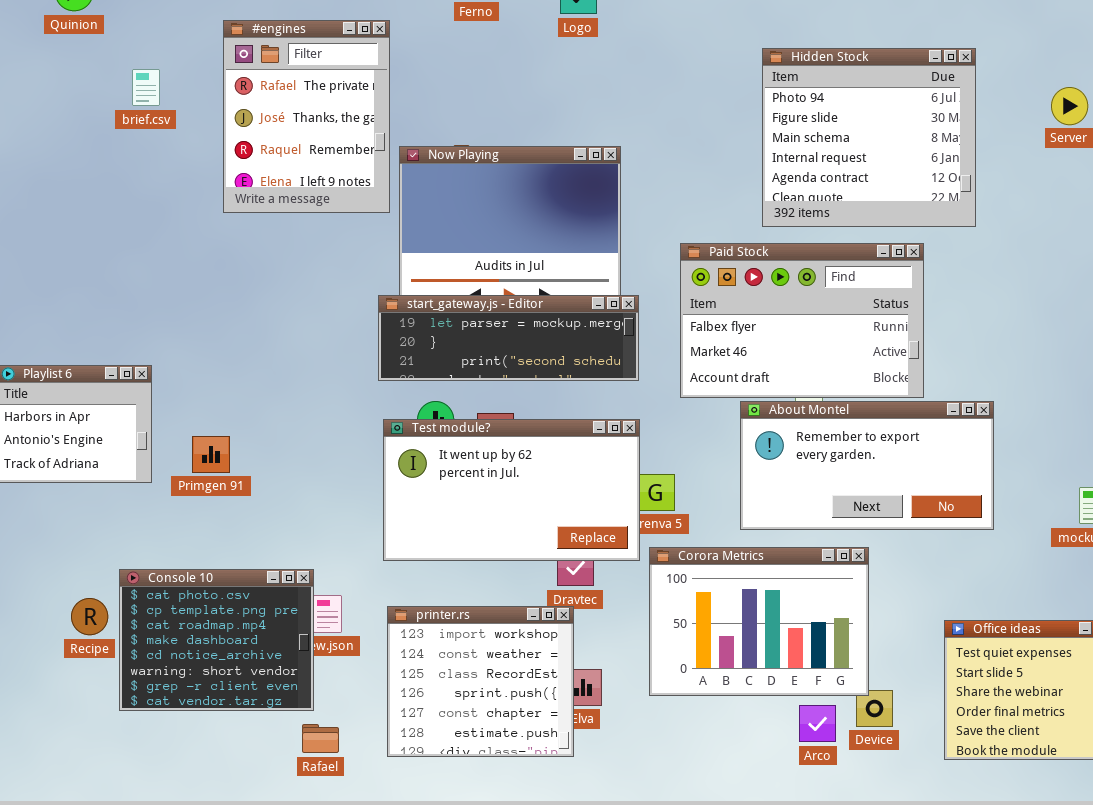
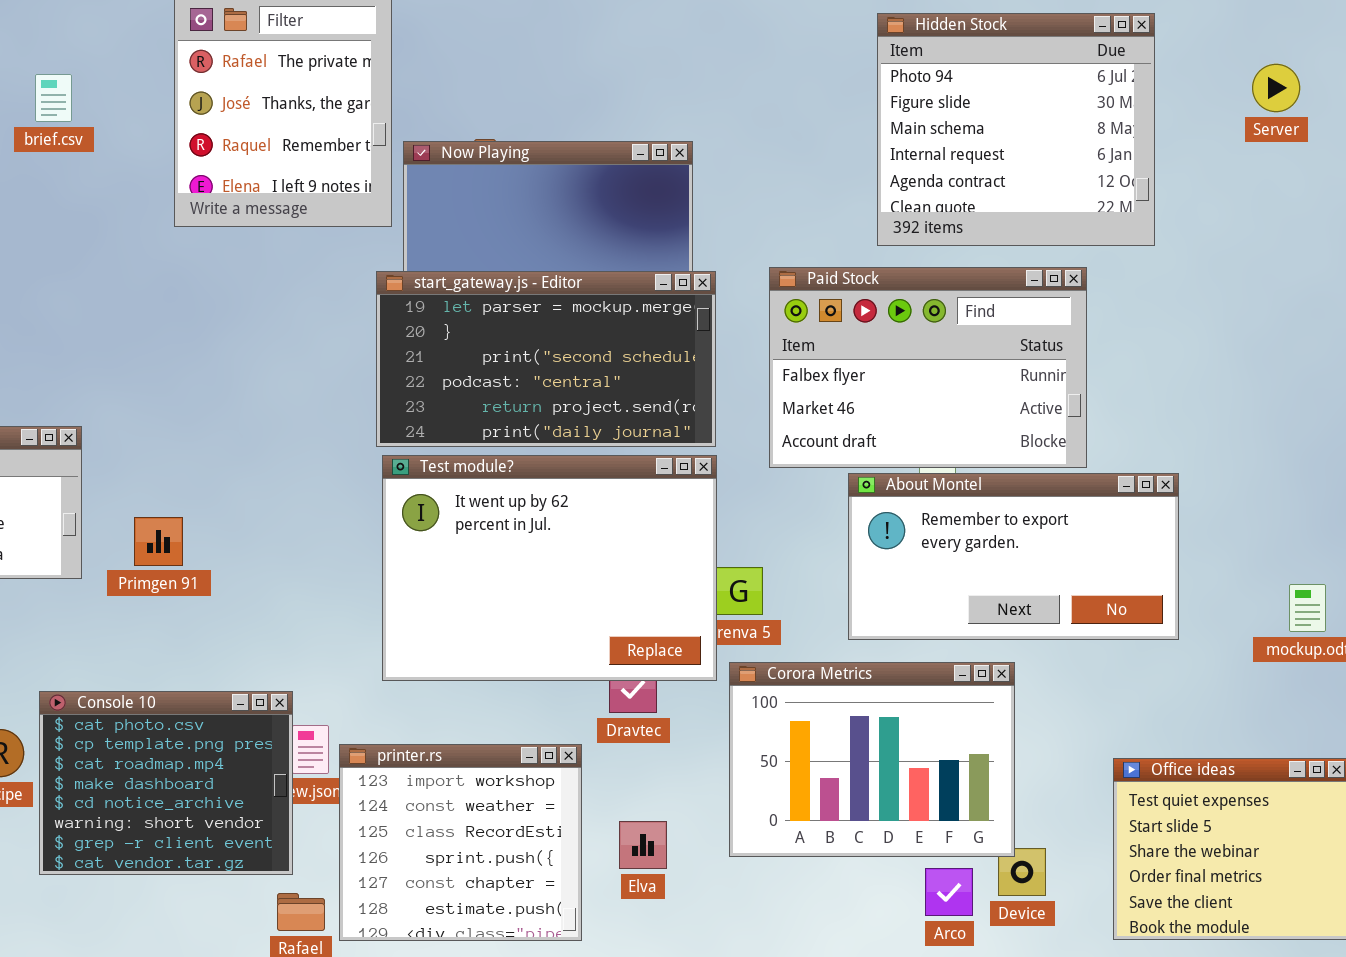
brief.csv: [132,69,160,106] -> [35,74,72,122], moved
start_gateway.js - Editor: [378,295,639,381] -> [376,271,716,447], resized
Test module?: [383,419,640,561] -> [382,455,717,681], resized
printer.rs: [387,606,574,757] -> [339,744,582,941], moved

